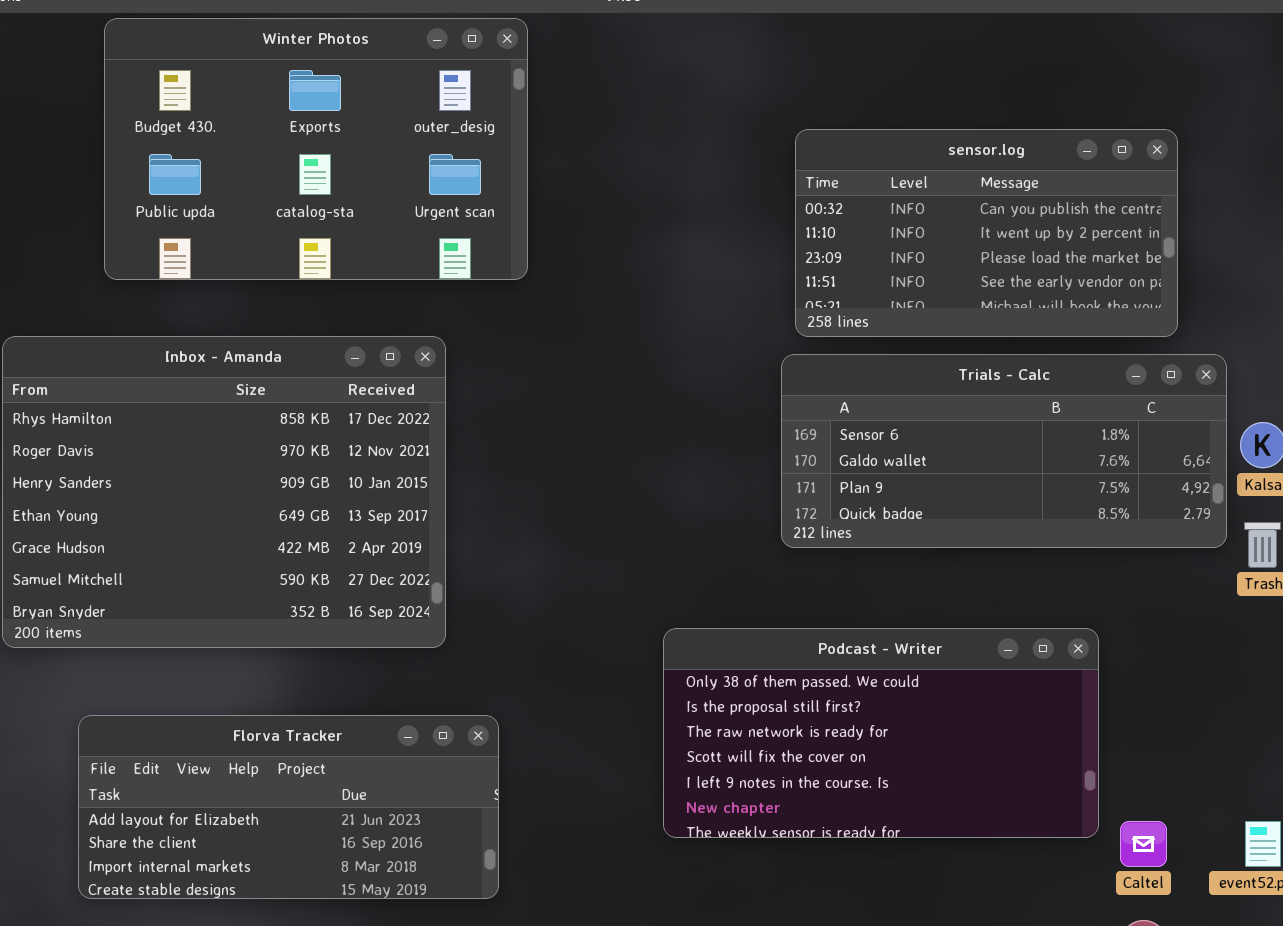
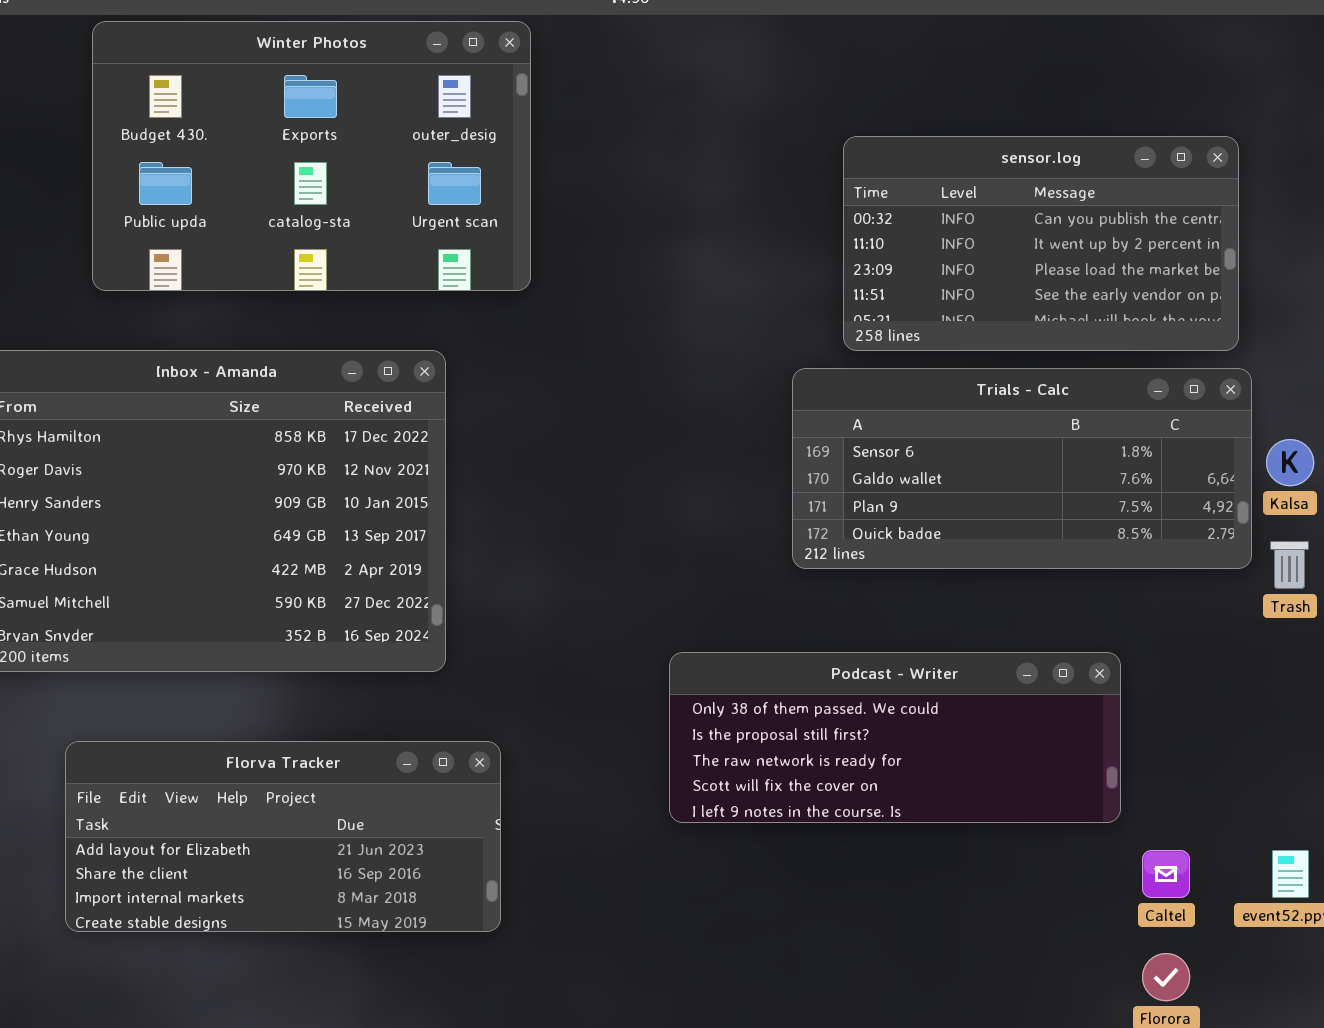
sensor.log: [795,129,1178,337] -> [843,136,1239,351], moved
Podcast - Writer: [663,628,1099,838] -> [669,652,1121,823], resized

